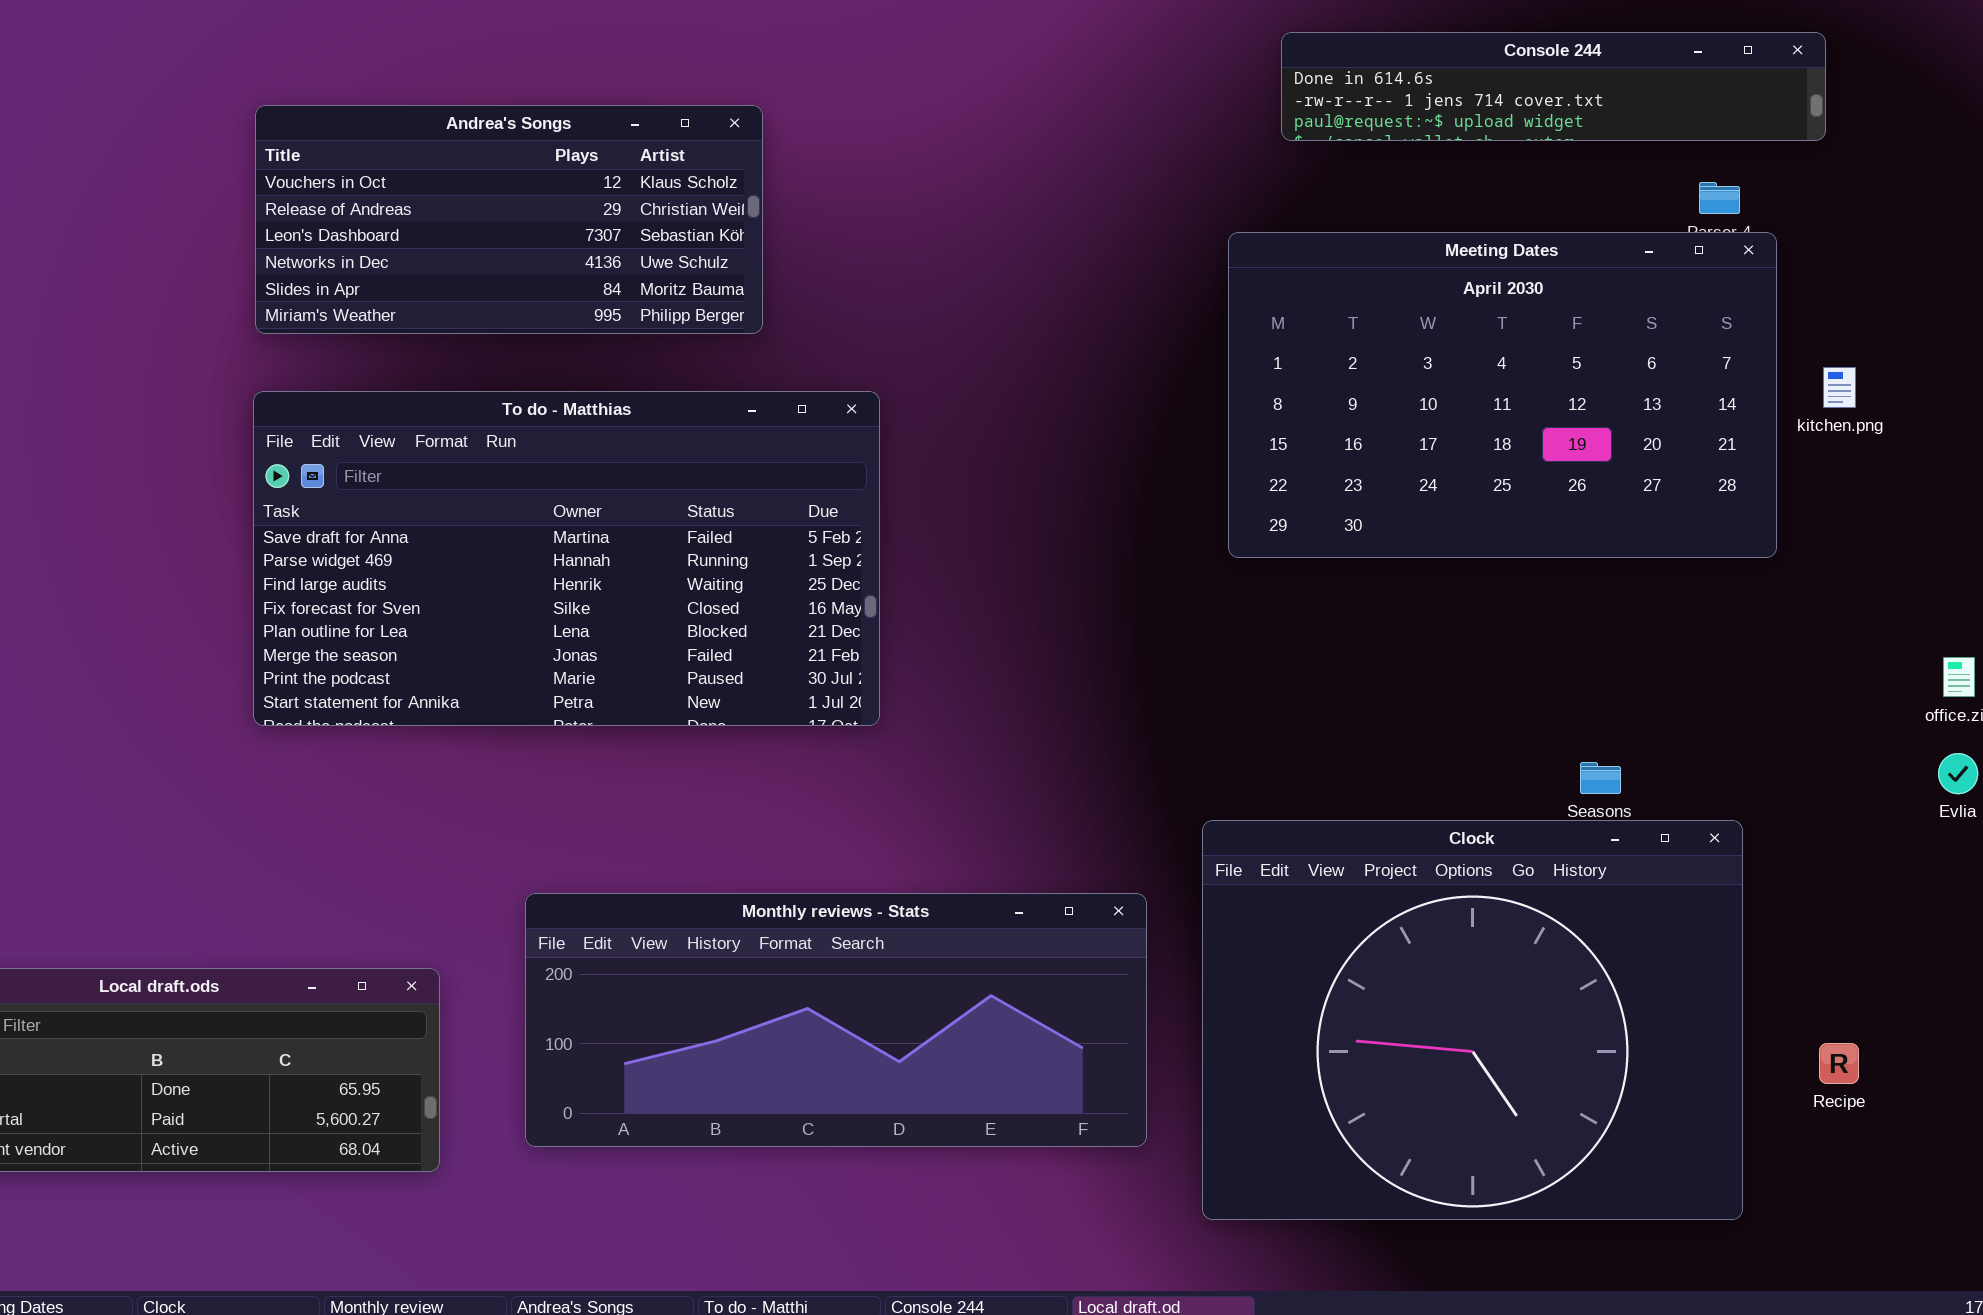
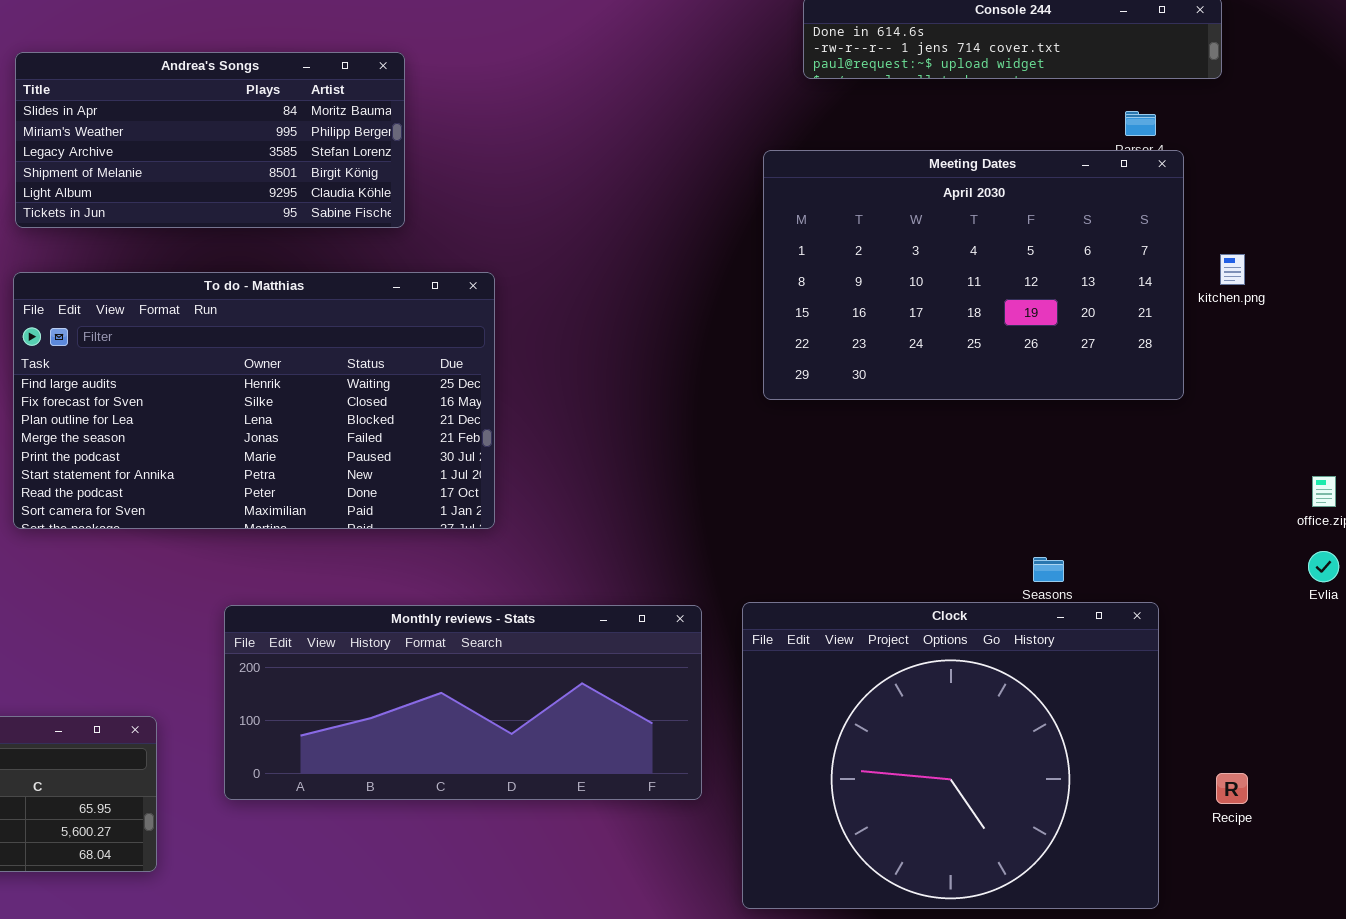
Andrea's Songs: [255,105,763,334] -> [15,52,405,228], scrolled down 4 rows
To do - Matthias: [253,391,880,726] -> [13,272,495,529], scrolled down 2 rows
Monthly reviews - Stats: [525,893,1147,1147] -> [224,605,702,800], moved

